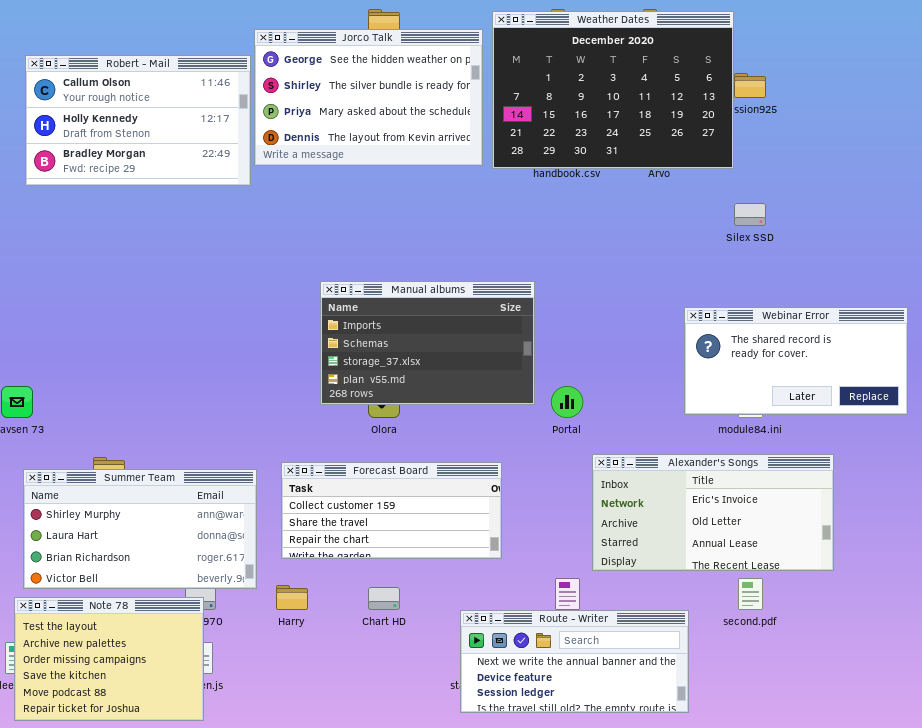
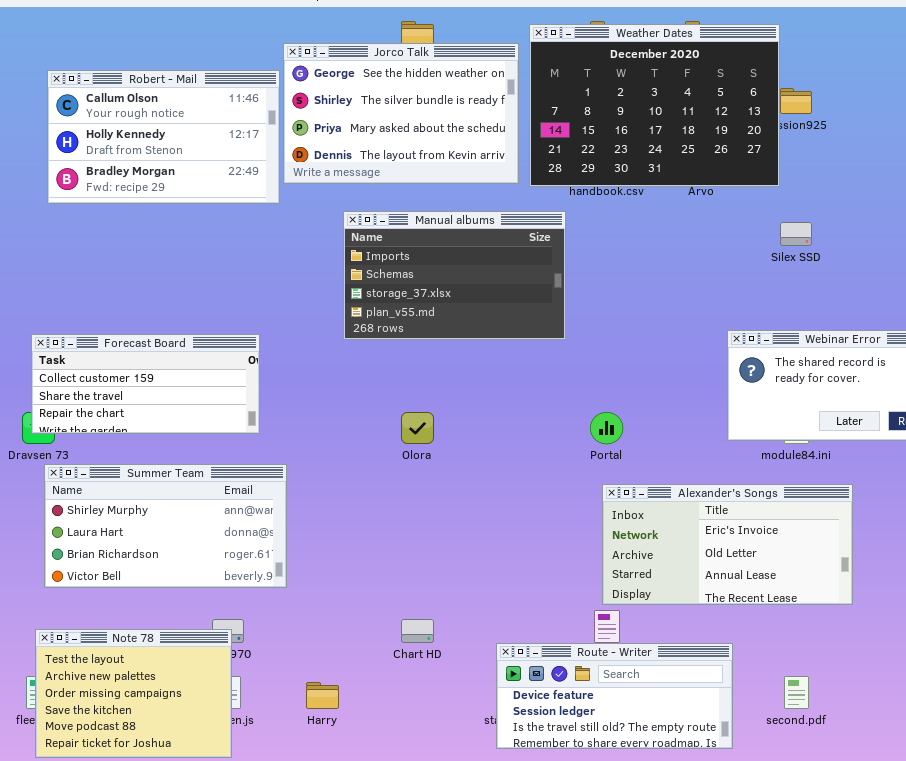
Manual albums: [320,281,535,405] -> [343,211,566,340], moved
Alexander's Songs: [592,454,834,571] -> [602,484,853,605], moved
Forecast Board: [281,462,502,559] -> [31,334,260,434], moved
Summer Team: [23,469,257,589] -> [44,464,287,588], moved
second.pdf: [738,578,763,610] -> [784,676,809,709], moved
Harry: [276,585,308,610] -> [306,682,339,709], moved
Route - Writer: [460,610,689,713] -> [496,643,733,749], scrolled down 1 row

